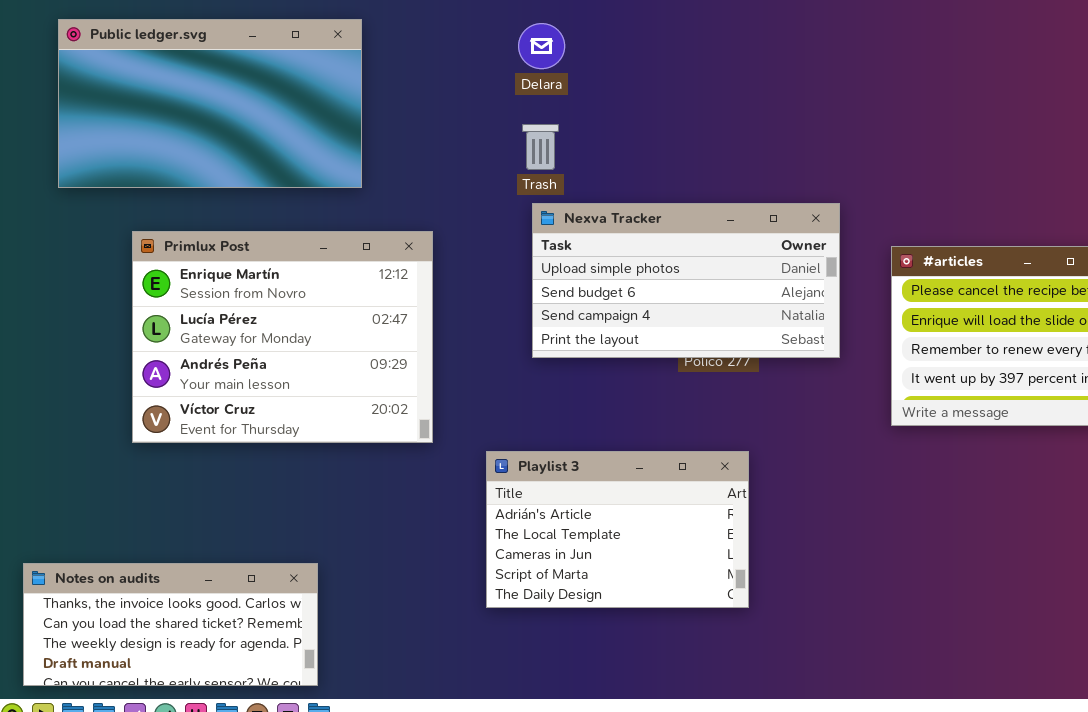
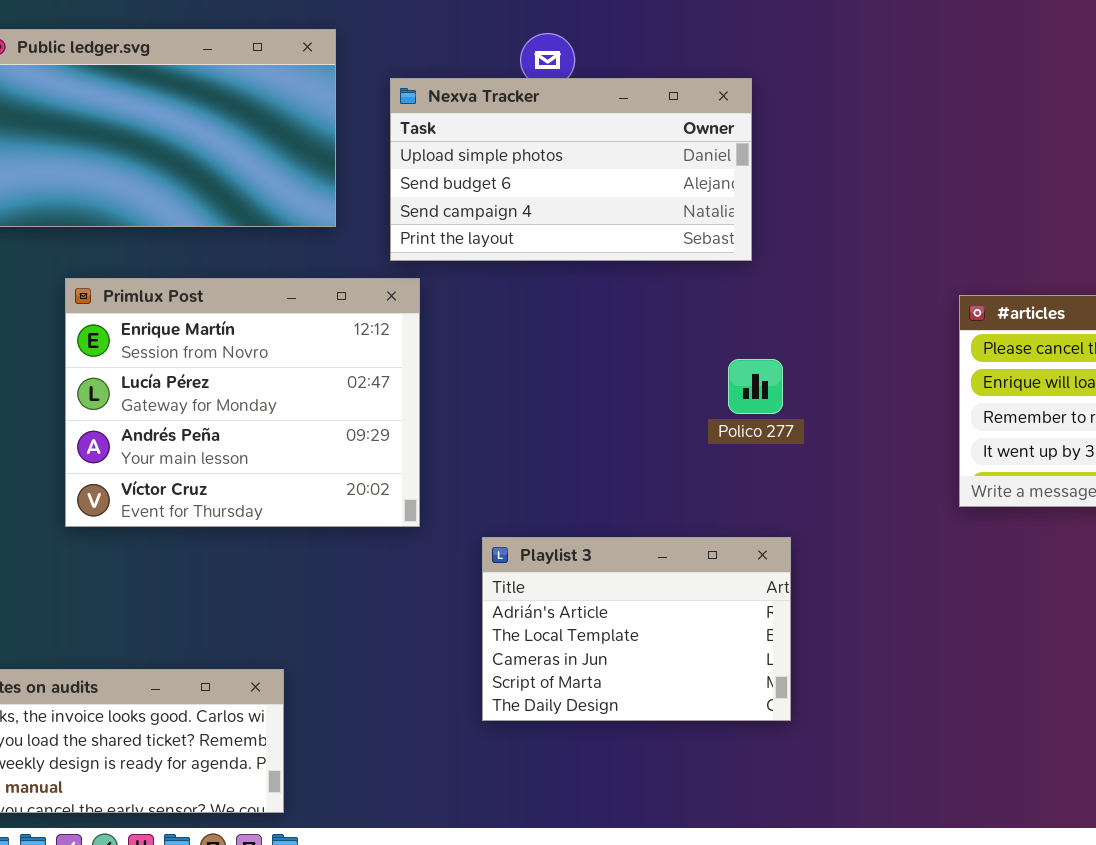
Nexva Tracker: [532,203,840,358] -> [390,78,752,261], moved

